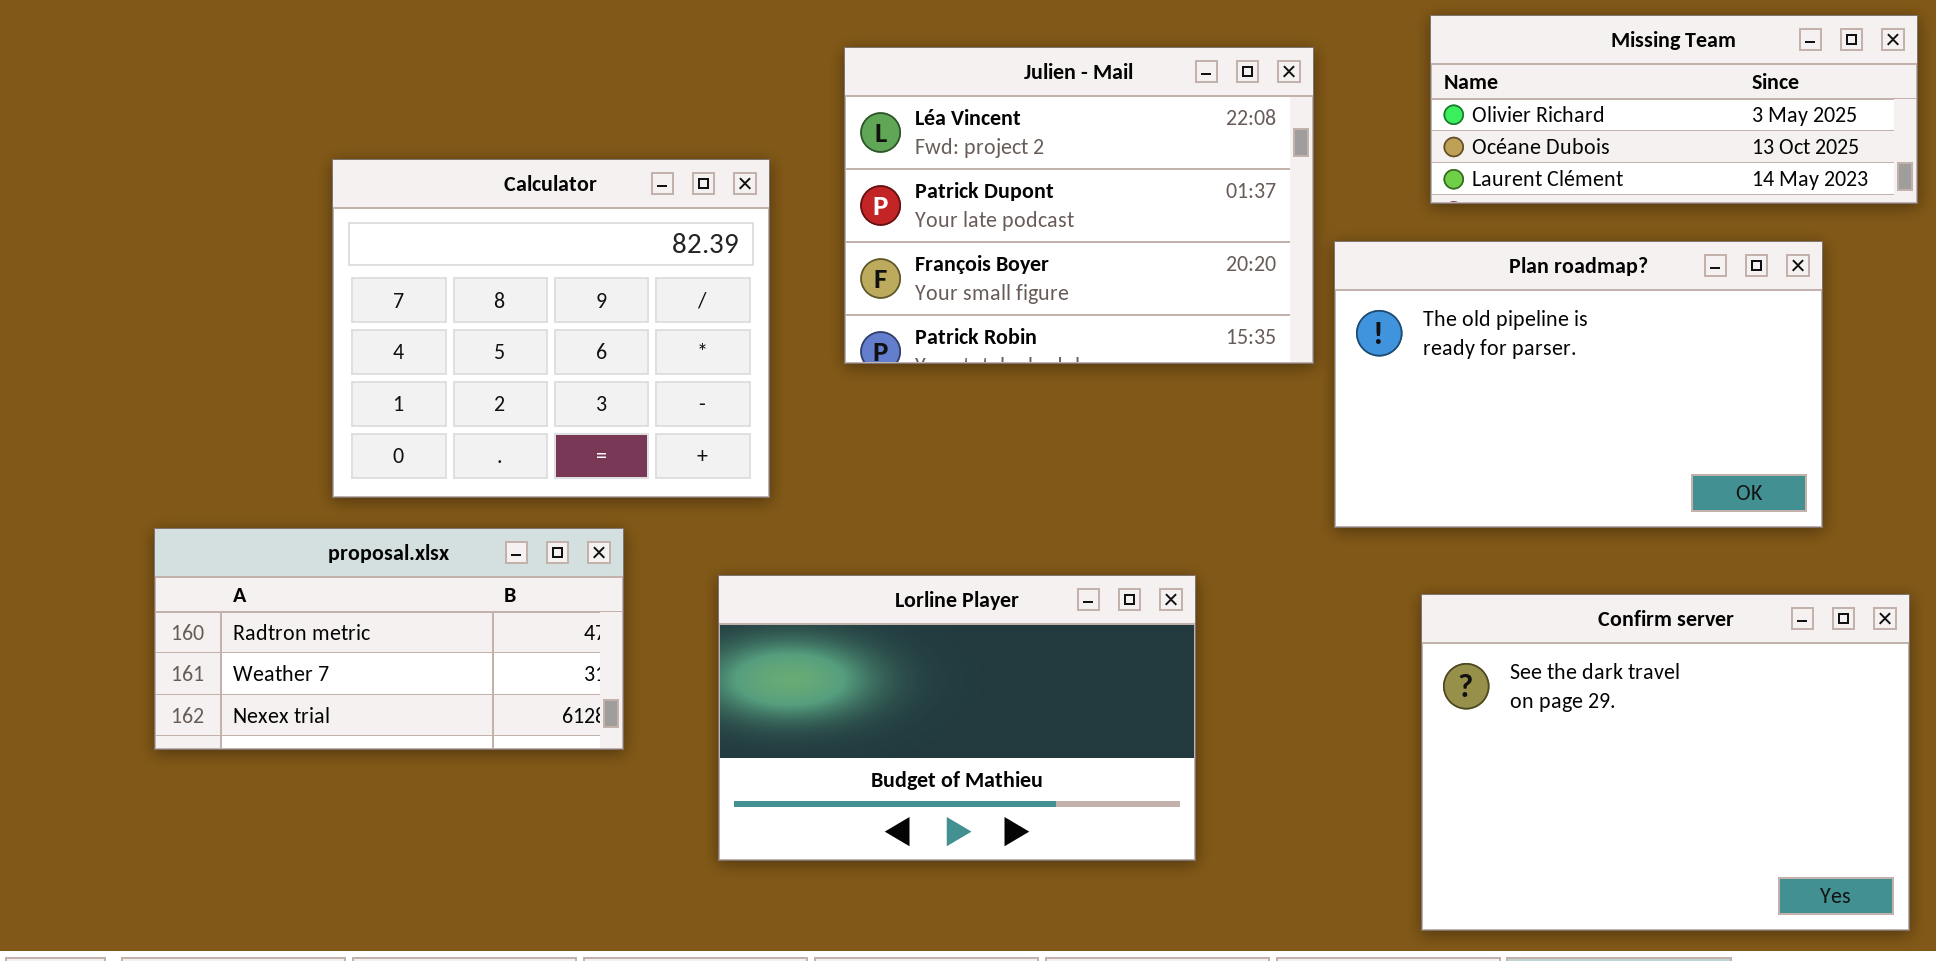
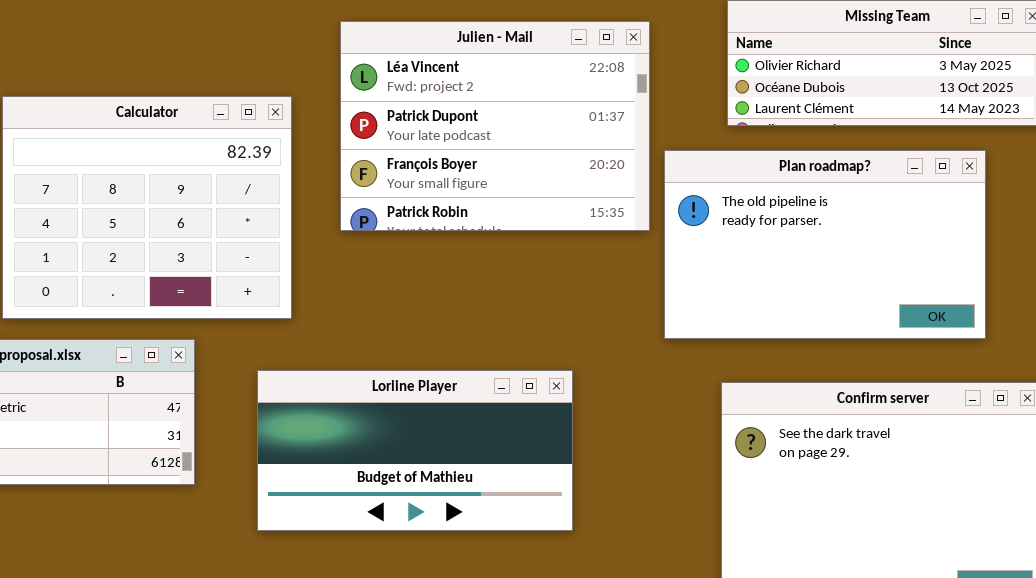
Lorline Player: [718,575,1196,861] -> [257,370,573,531], resized

